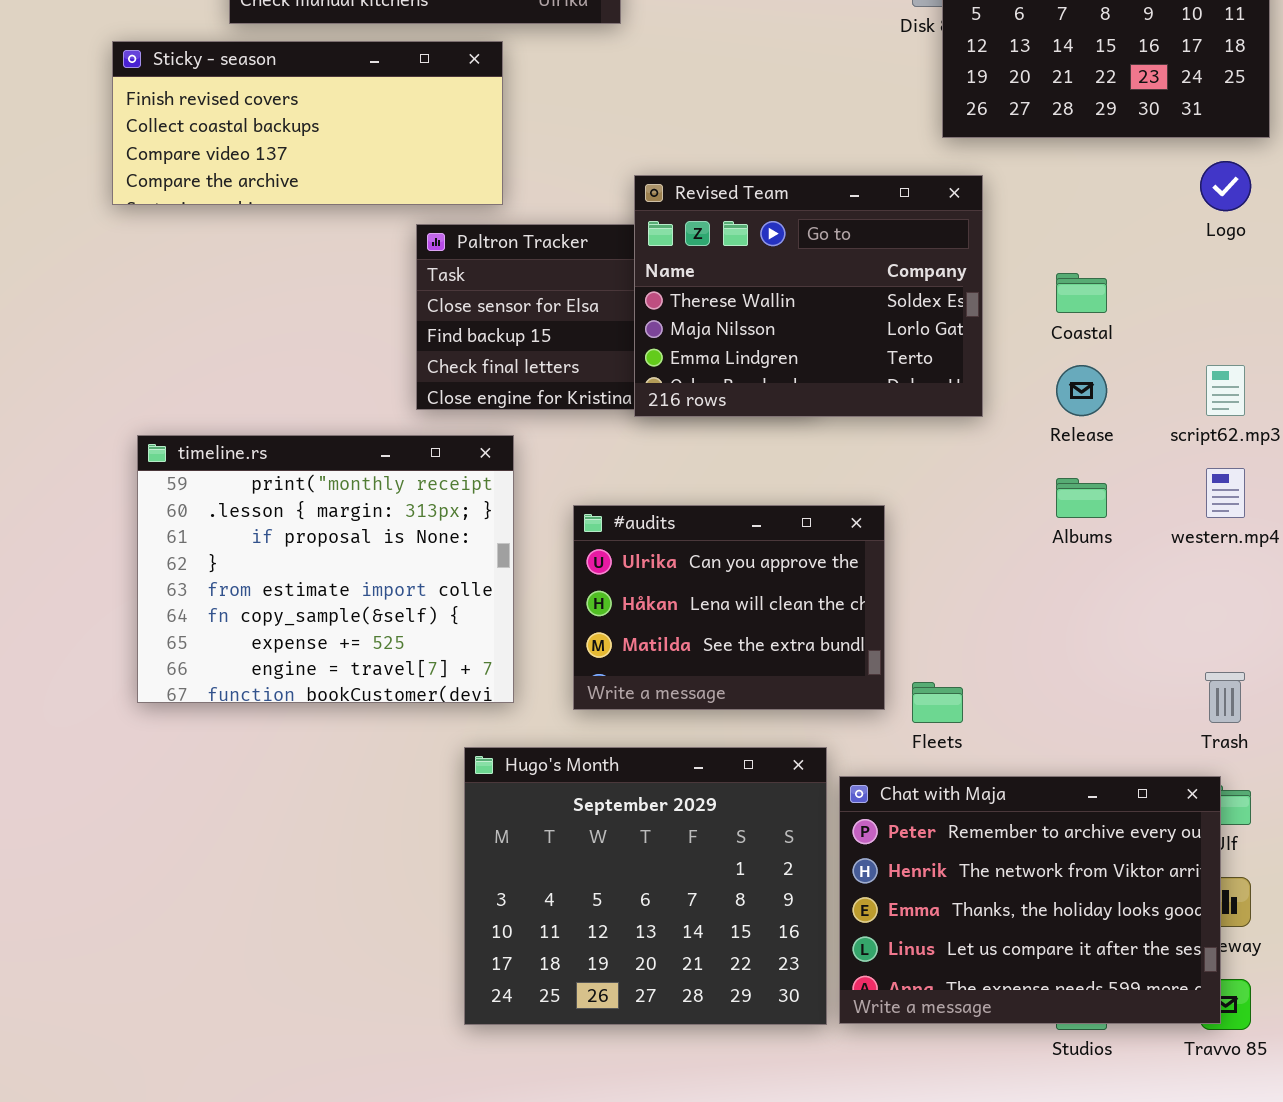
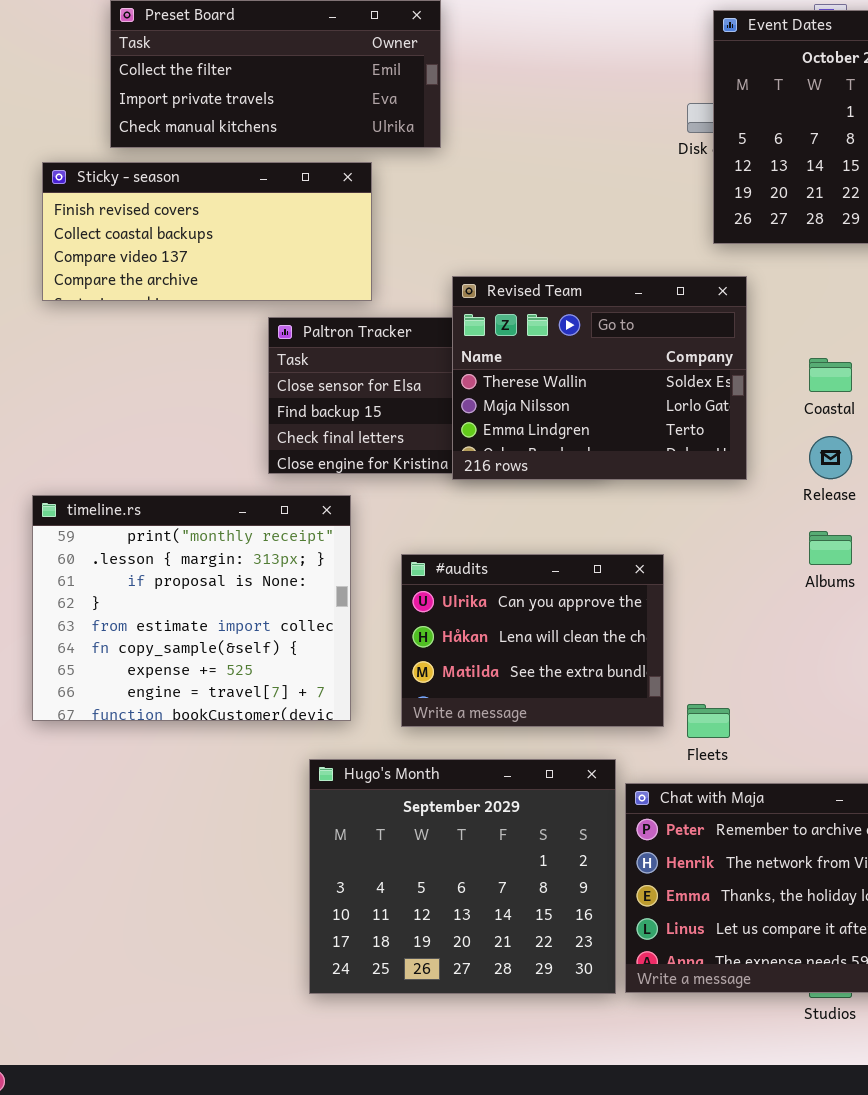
Sticky - season: [112,41,503,205] -> [42,162,372,301], moved

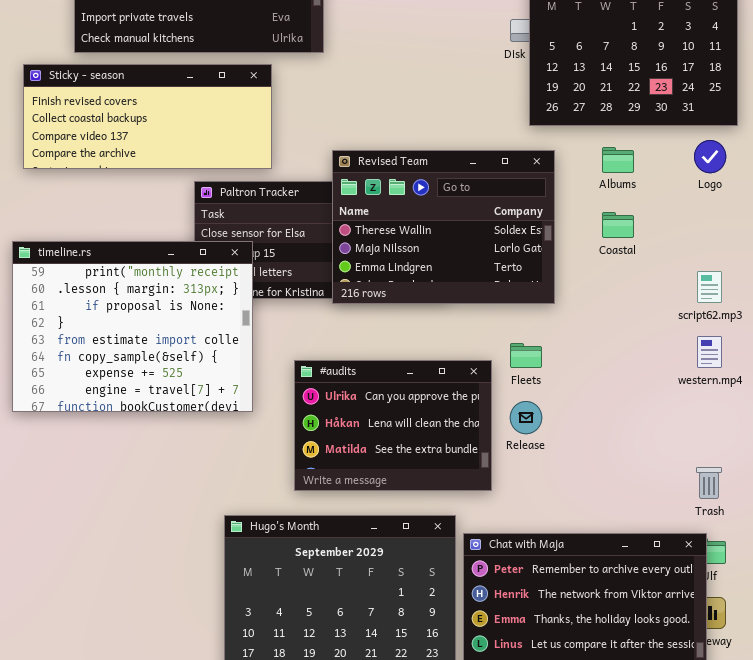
Release: [809,436,852,479] -> [510,401,542,434], moved
timeline.rs: [32,495,351,721] -> [12,241,253,412], moved
Albums: [809,531,852,565] -> [602,147,634,173], moved
Fleets: [687,704,730,738] -> [510,343,542,368], moved

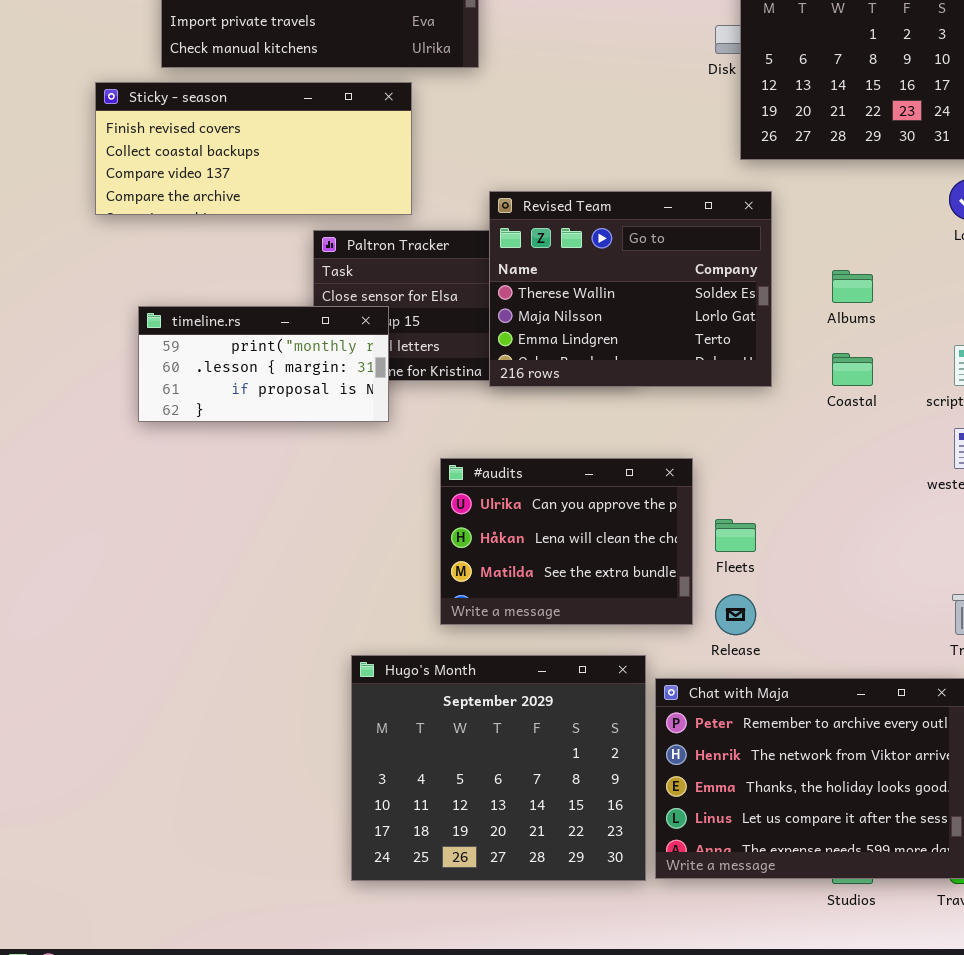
Albums: [602,147,634,173] -> [832,270,873,303], moved
Coastal: [602,212,634,238] -> [832,353,873,386], moved
timeline.rs: [12,241,253,412] -> [138,306,389,422], resized
Fleets: [510,343,542,368] -> [715,519,756,552], moved
Release: [510,401,542,434] -> [715,594,756,635], moved

